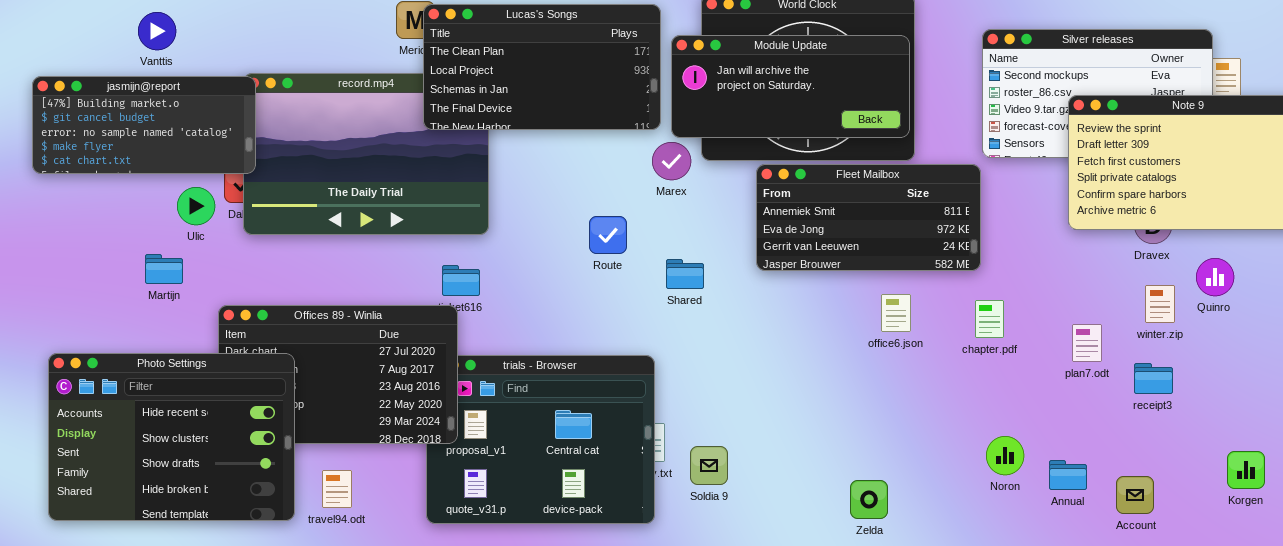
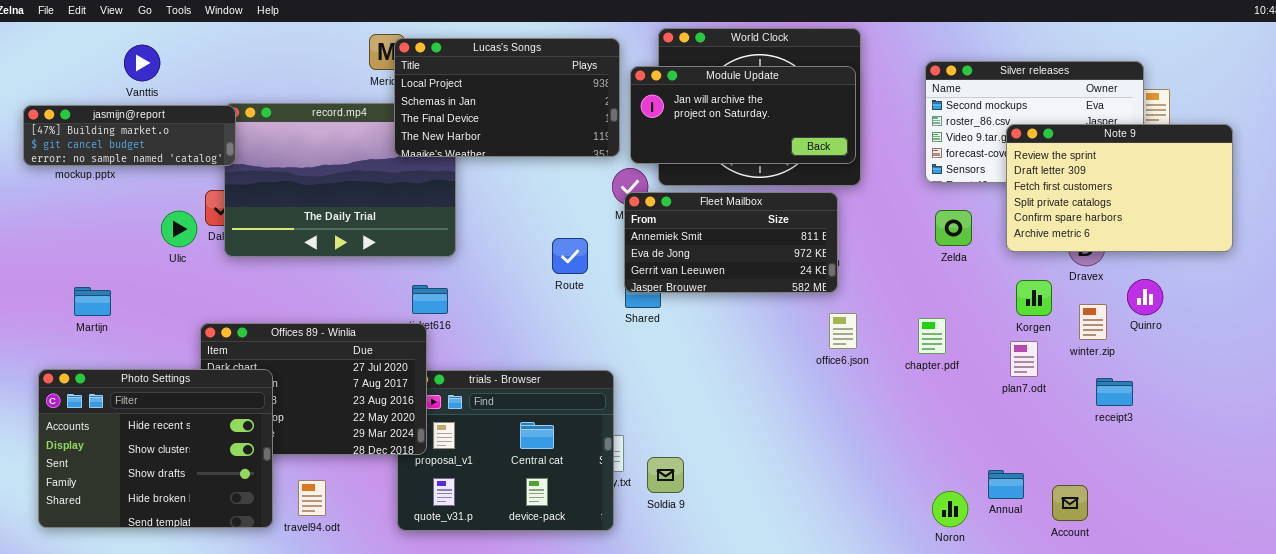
Lucas's Songs: [423,4,661,130] -> [394,38,620,157], scrolled down 1 row
jasmijn@report: [32,76,256,174] -> [23,105,236,166], resized
Fleet Mailbox: [756,164,981,271] -> [624,192,838,293], moved
Martijn: [145,254,183,284] -> [74,287,111,316], moved
receipt3: [1134,363,1173,394] -> [1096,378,1133,406], moved
Noron: [986,436,1024,475] -> [932,491,968,527], moved
Korgen: [1227,451,1265,489] -> [1016,280,1052,316], moved
Zelda: [850,480,888,519] -> [935,210,972,246], moved

